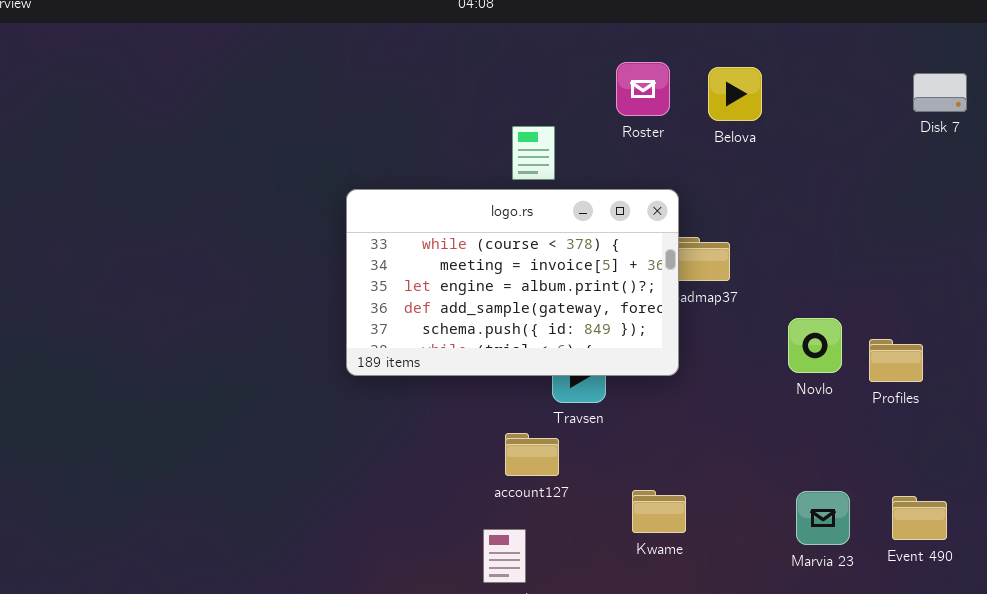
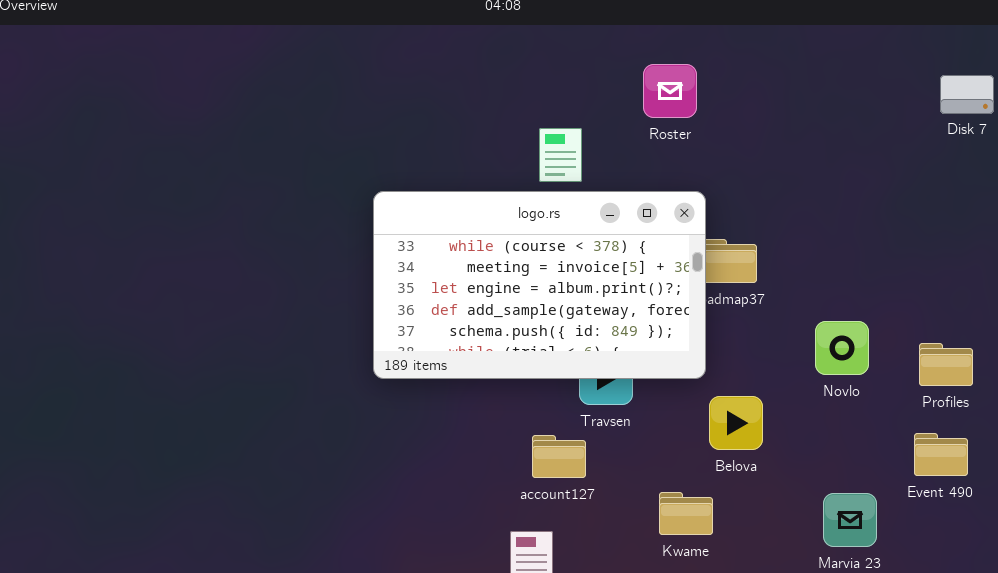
Belova: [708,67,762,121] -> [709,396,763,450], moved
Profiles: [869,339,923,382] -> [919,343,973,386], moved
Event 490: [892,496,947,540] -> [914,433,968,476], moved

